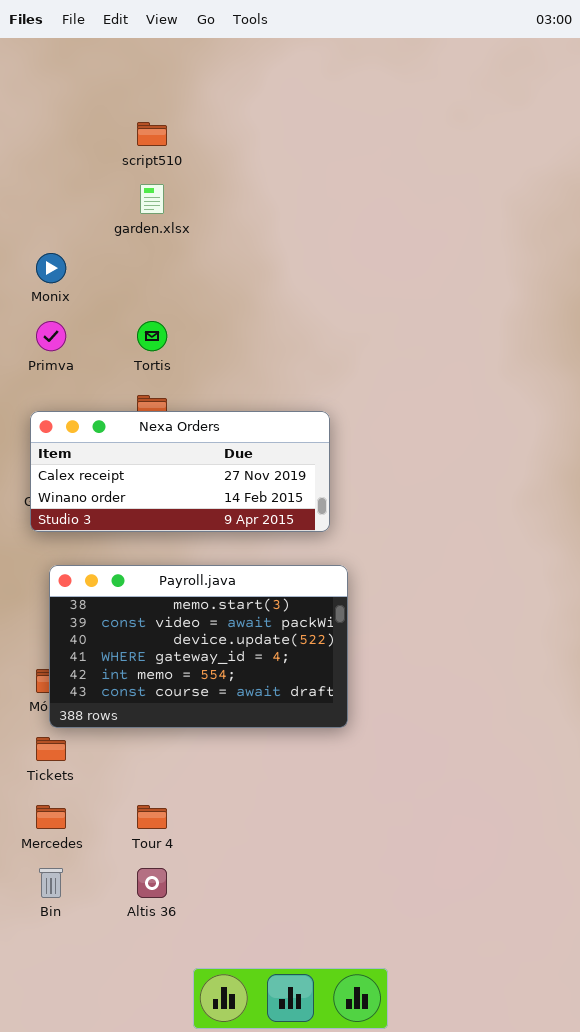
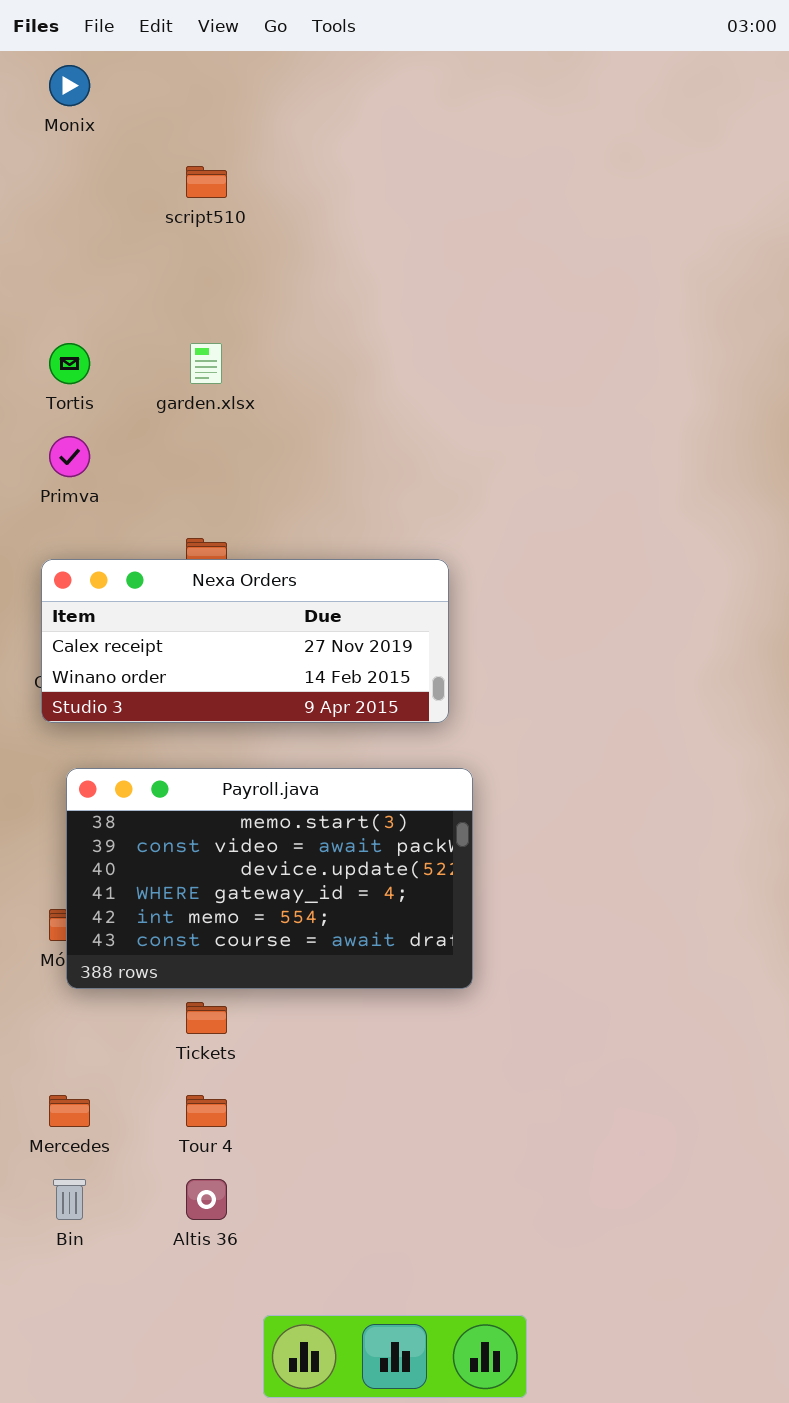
garden.xlsx: [140,184,164,214] -> [190,343,222,384], moved
Monix: [36,253,66,283] -> [49,65,90,106], moved
Tortis: [137,321,167,351] -> [49,343,90,384], moved
Tickets: [36,737,66,761] -> [186,1002,227,1034], moved

